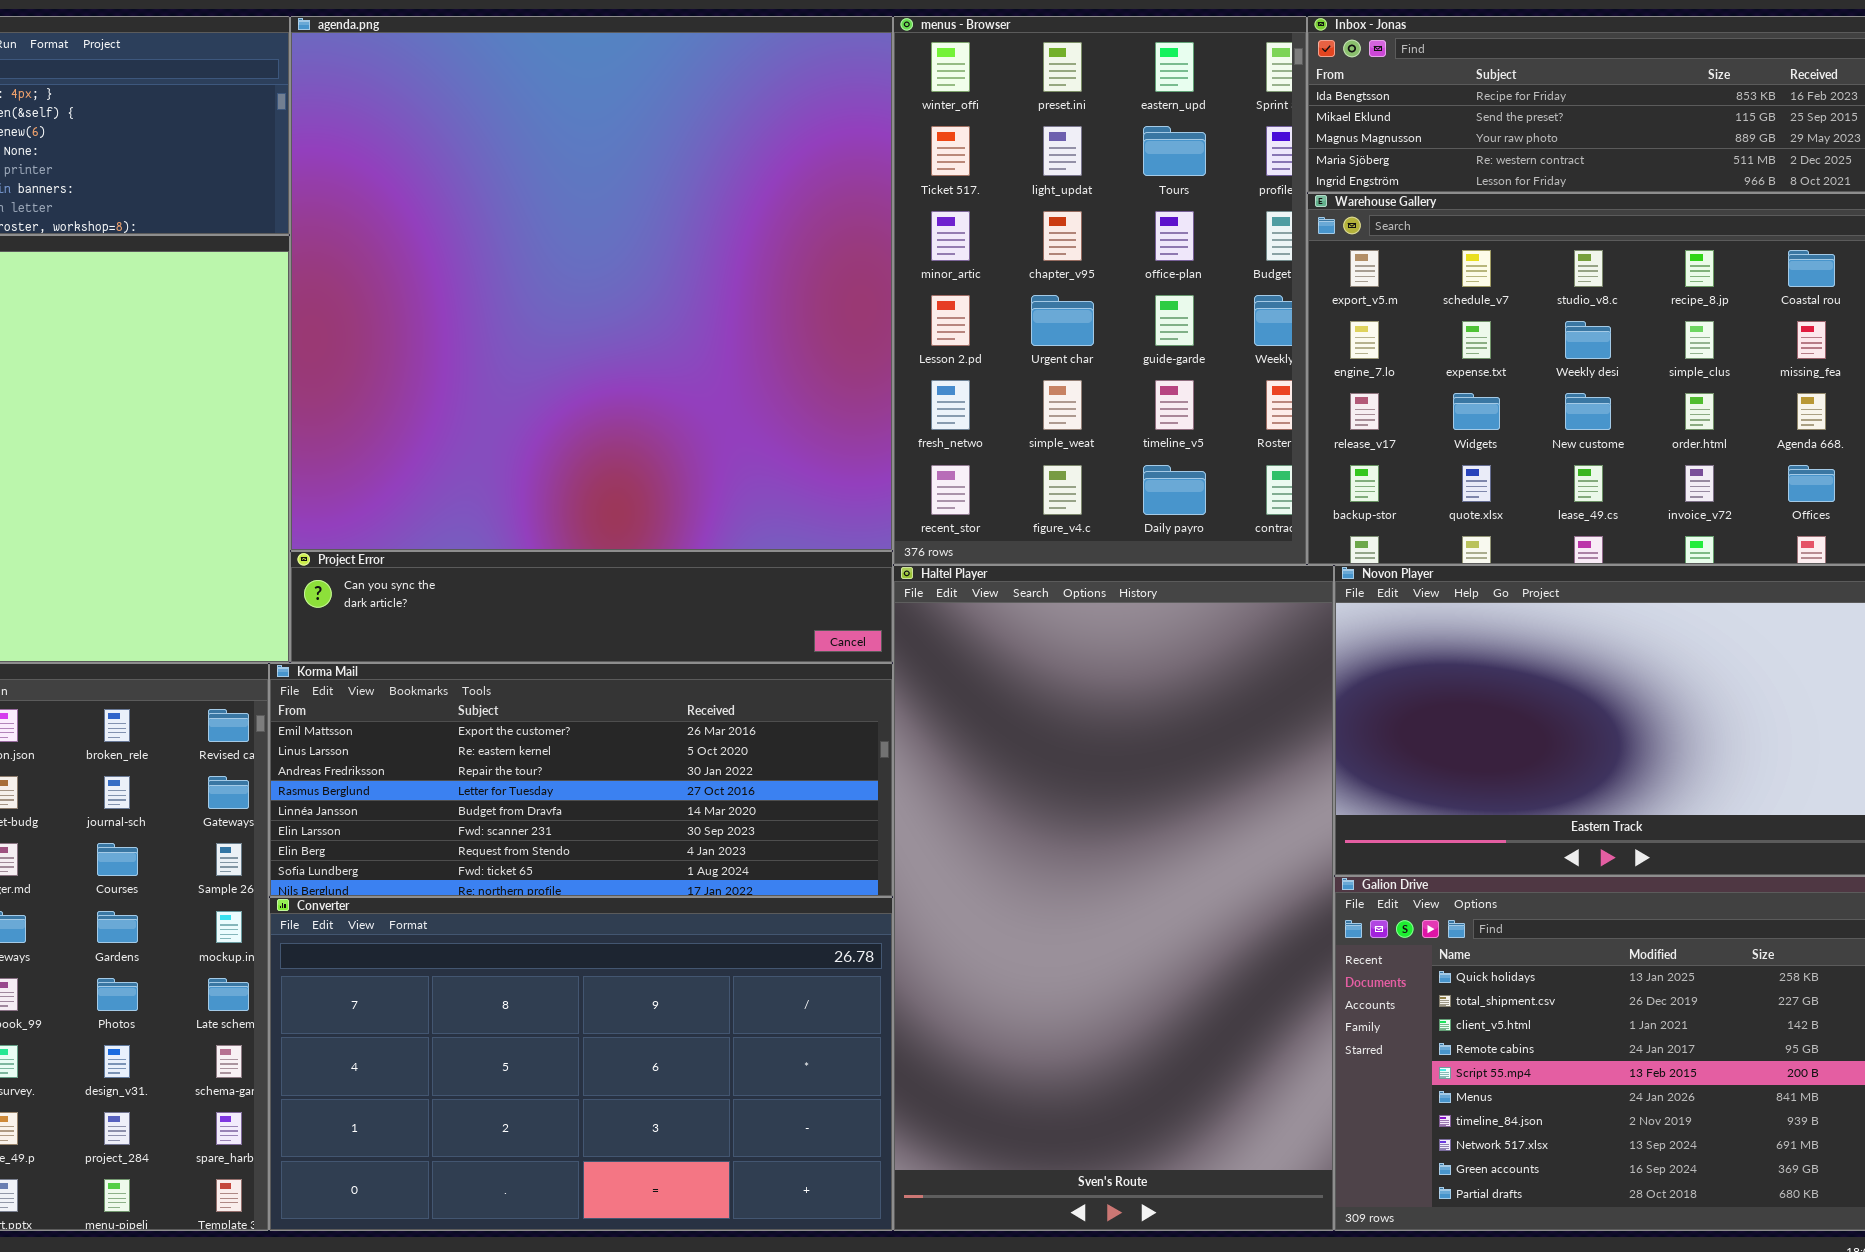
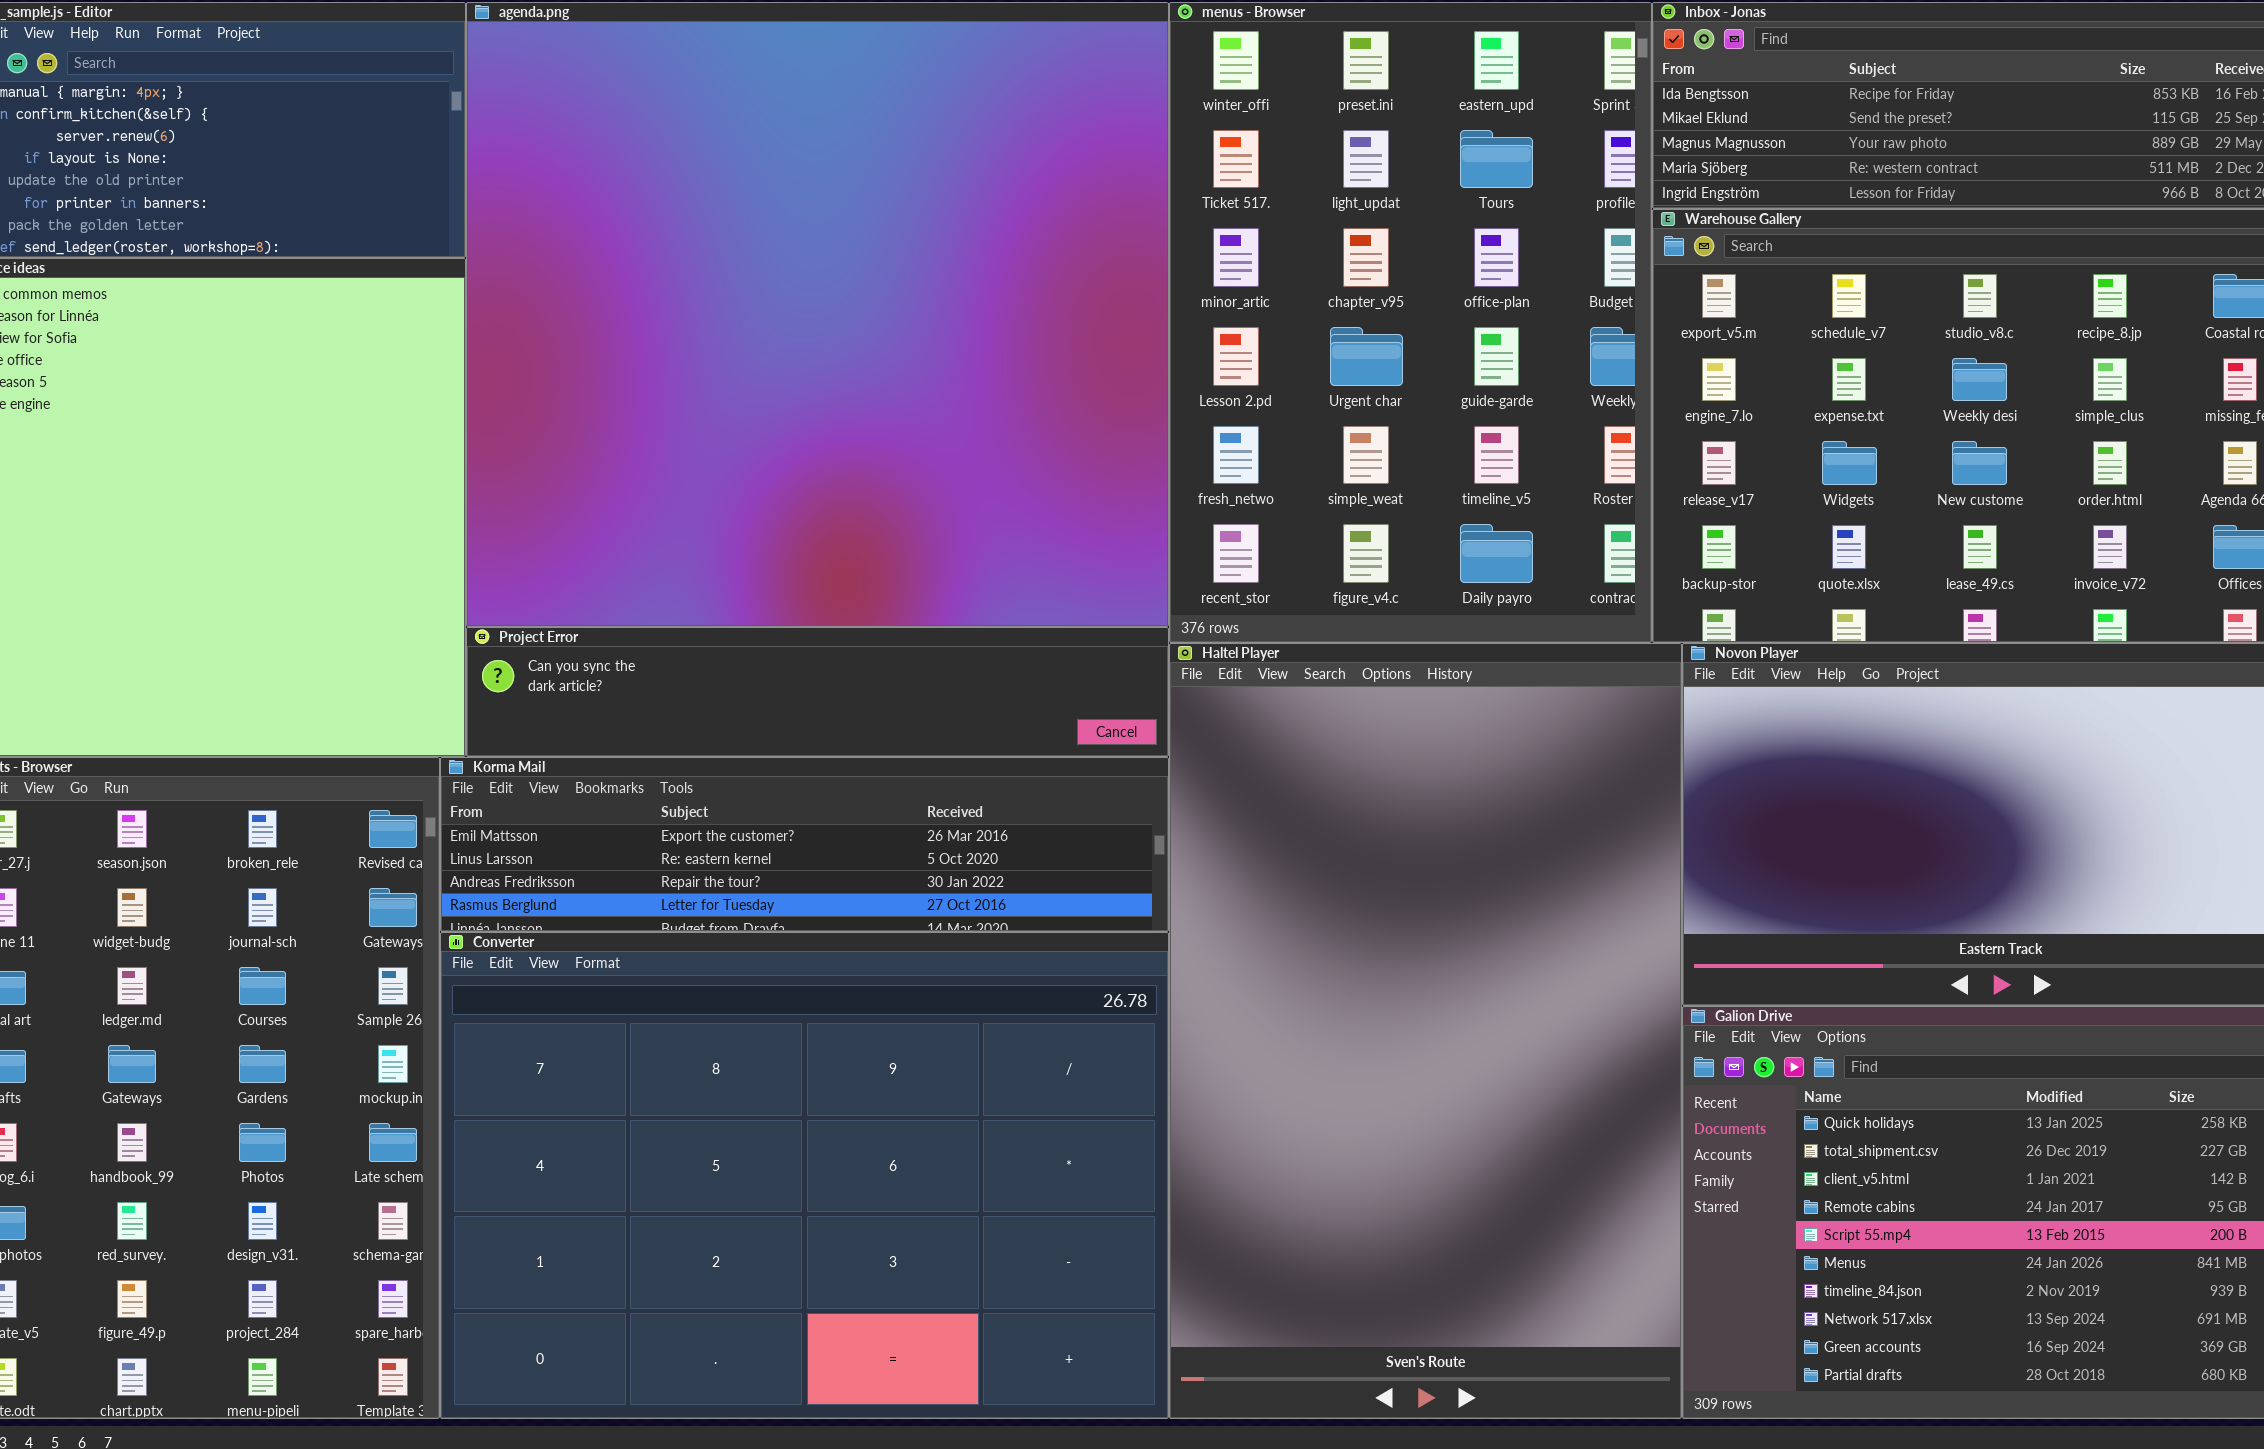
Korma Mail: [269,663,893,897] -> [440,757,1169,932], resized
Converter: [269,897,893,1231] -> [440,932,1169,1419], resized

